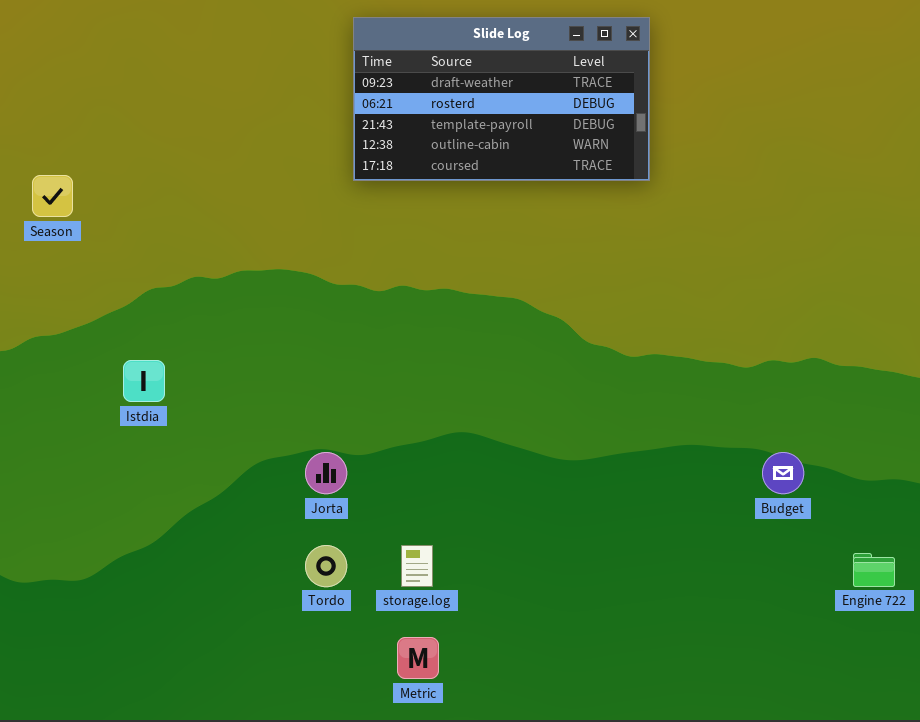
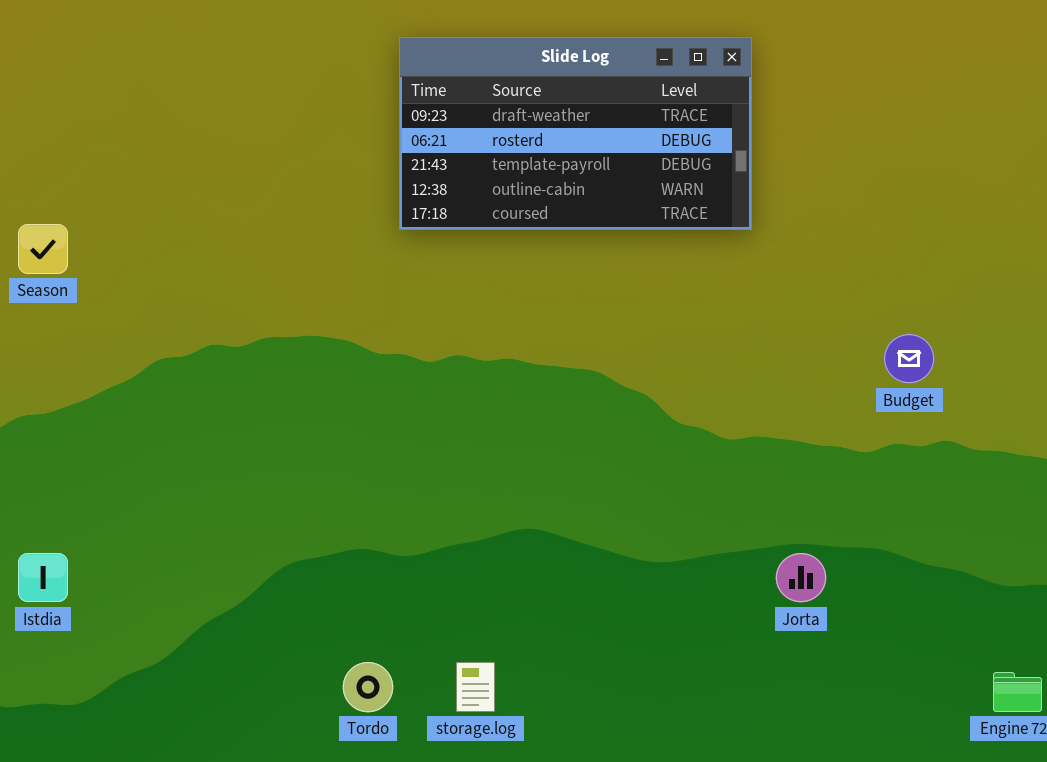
Istdia: [123,360,165,402] -> [18,553,68,602], moved
Jorta: [305,452,347,494] -> [776,553,826,602], moved
Budget: [762,452,804,494] -> [884,334,934,383], moved

